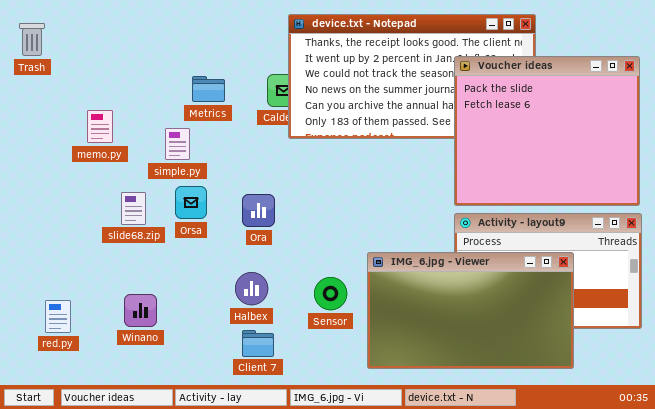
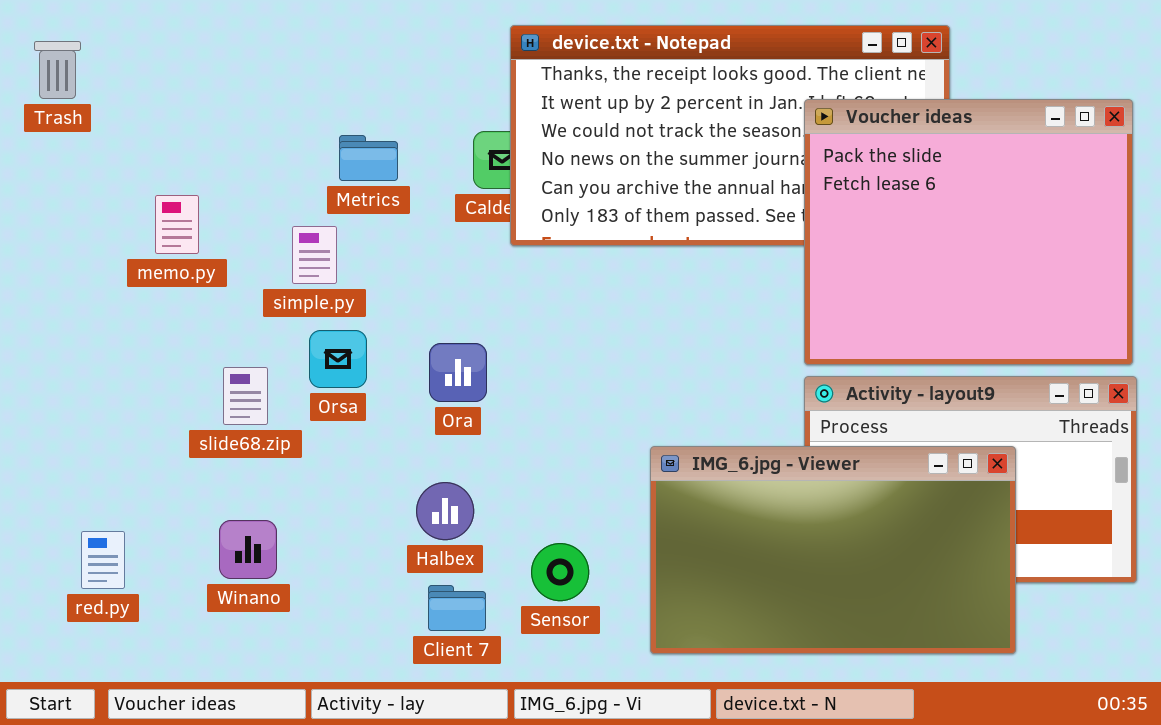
slide68.zip: [121,192,146,225] -> [223,367,268,425], moved
Sensor: [314,277,347,310] -> [531,543,589,601], moved

